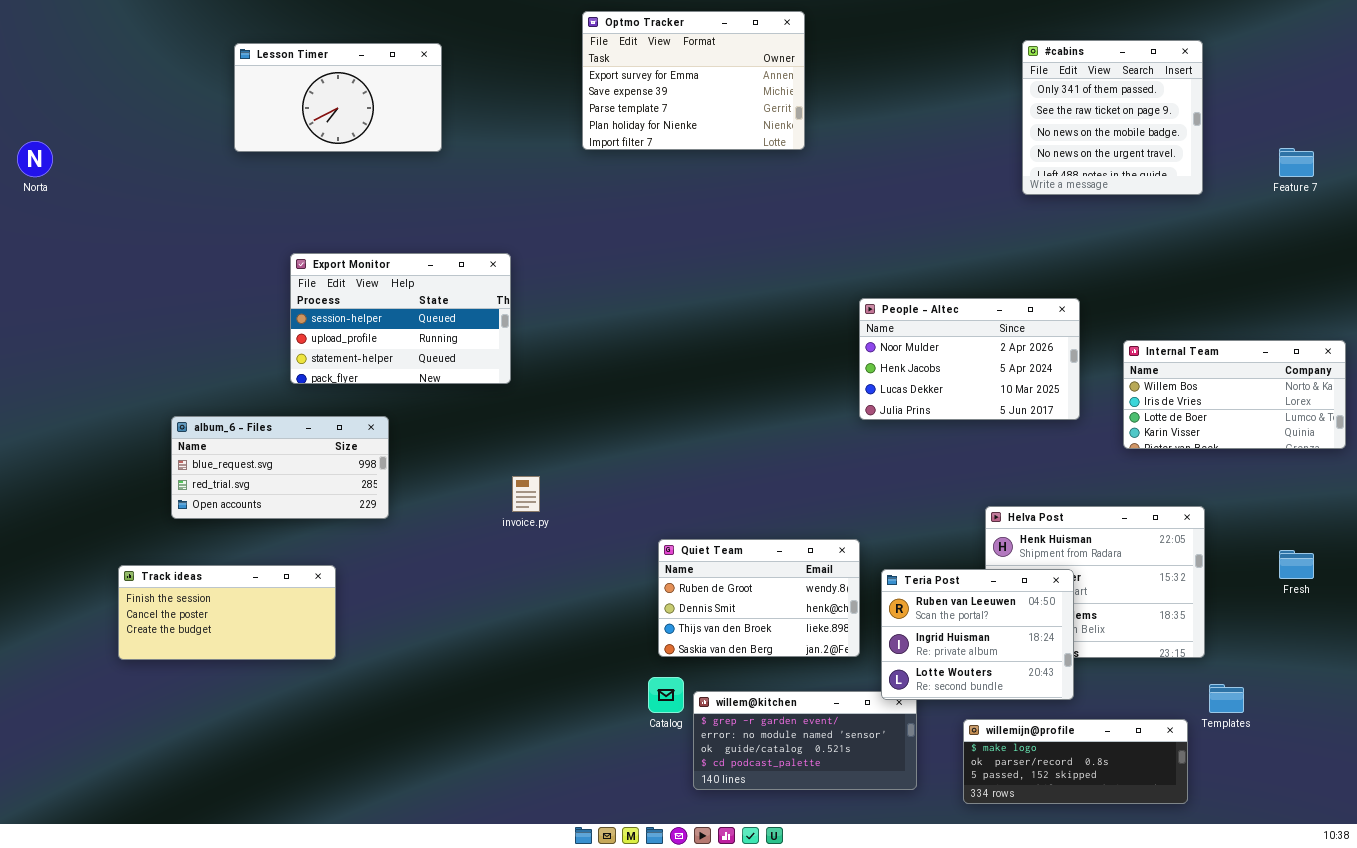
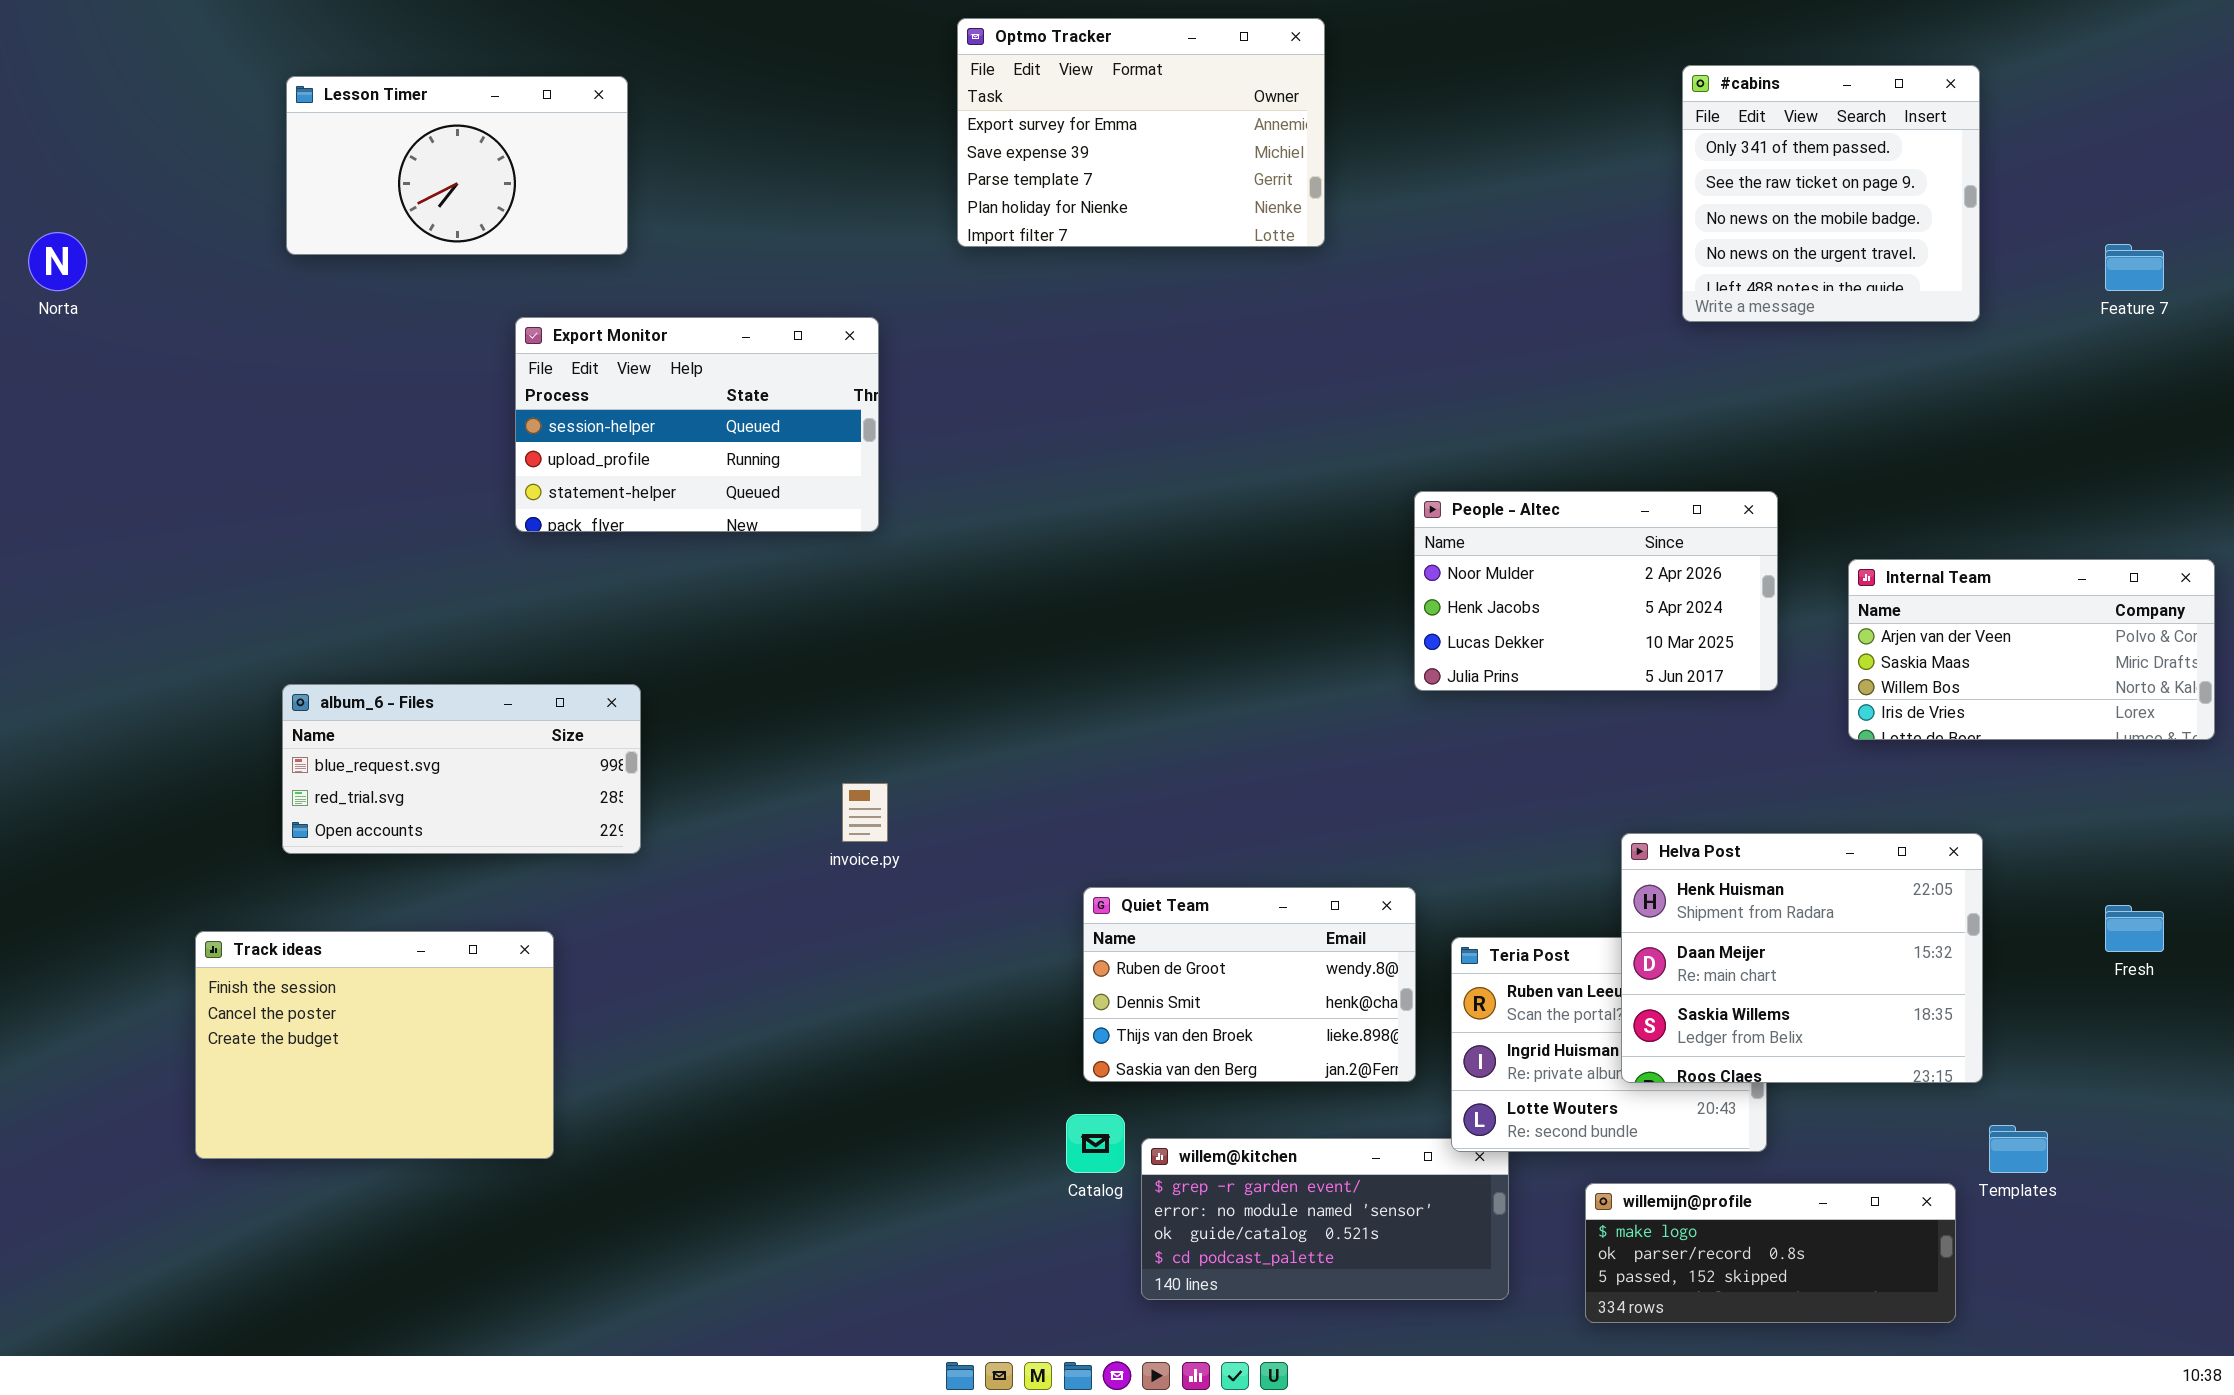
Lesson Timer: [234,43,442,152] -> [286,76,628,255], moved
Export Monitor: [290,253,511,384] -> [515,317,879,532], moved
Internal Team: [1123,340,1346,449] -> [1848,559,2215,740], scrolled up 2 rows
Helva Post: [985,506,1205,658] -> [1621,833,1983,1083], raised
Track ideas: [118,565,336,660] -> [195,931,554,1159], resized

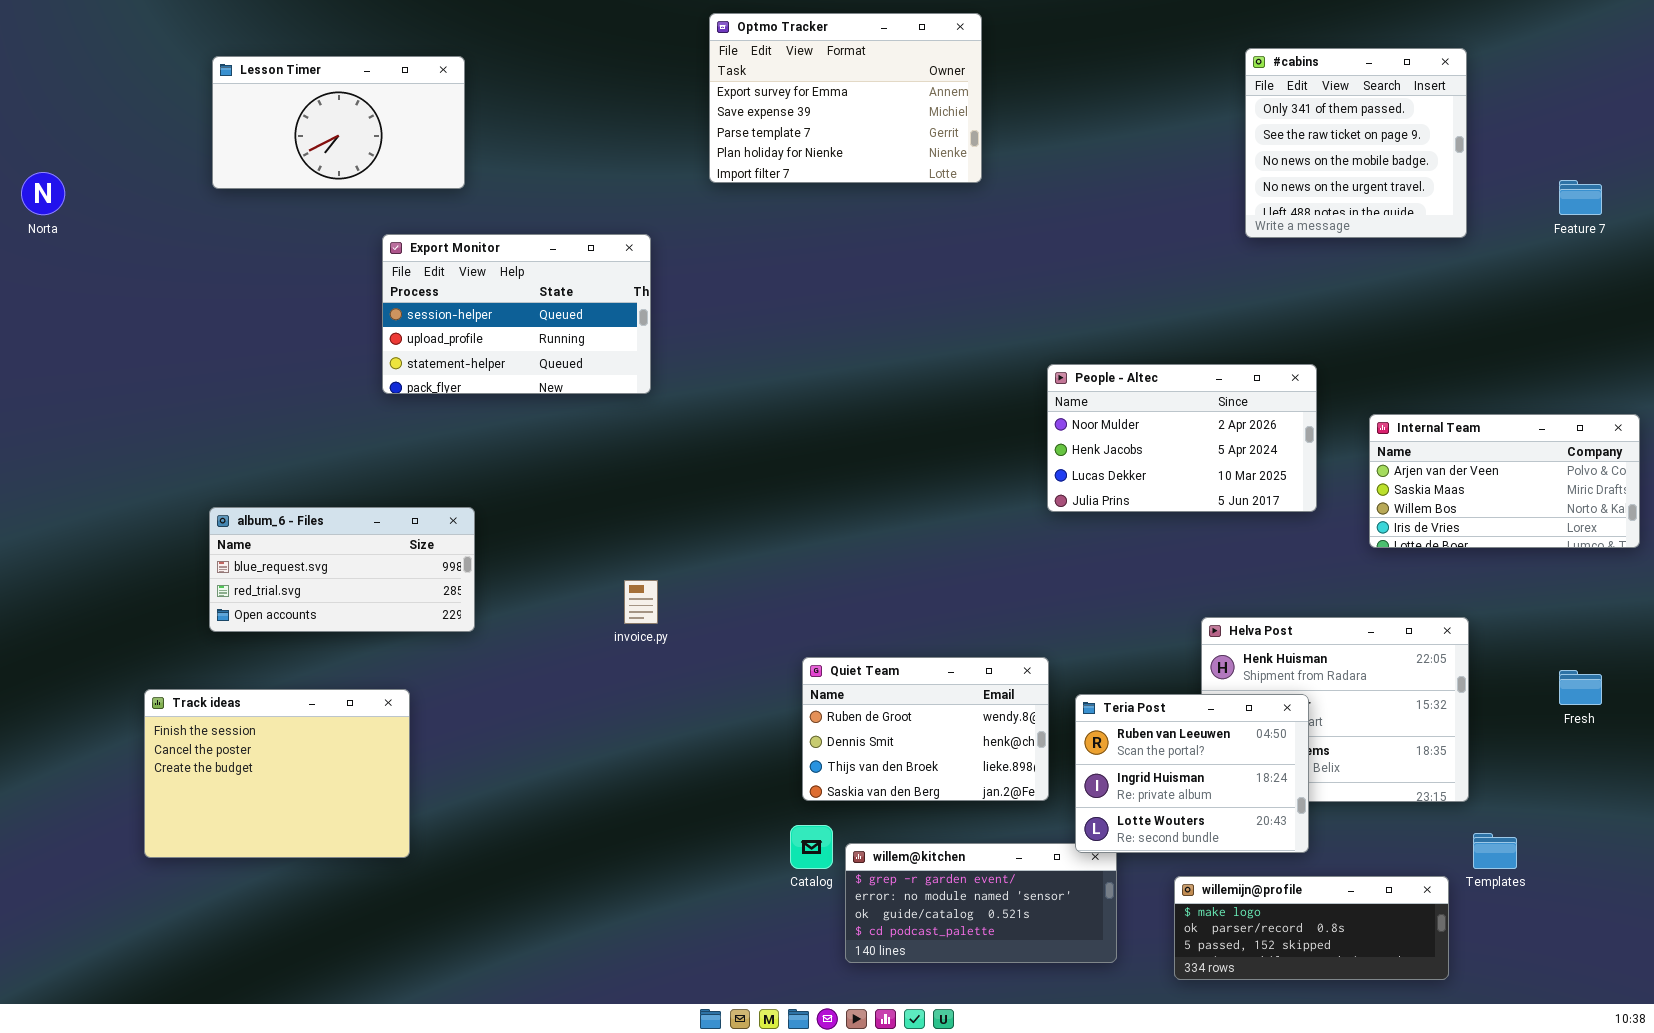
Teria Post: [1451,937,1767,1152] -> [1075,694,1309,853], raised

